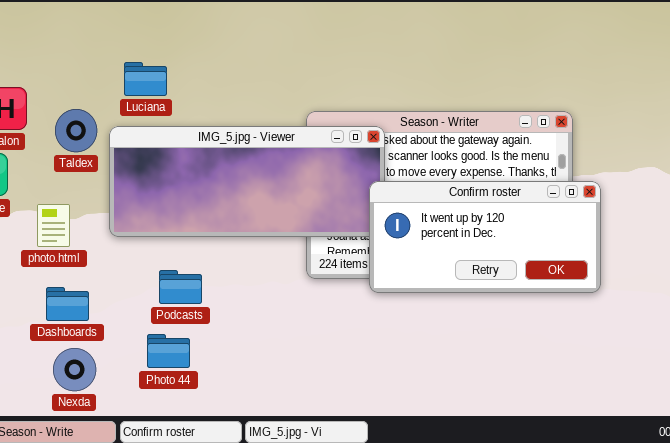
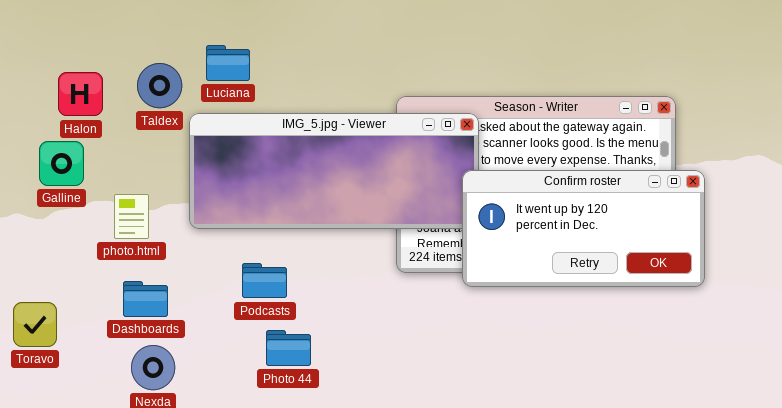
Taldex: [55,109,97,152] -> [137,63,182,108], moved
Photo 44: [147,334,190,368] -> [266,330,311,366], moved

